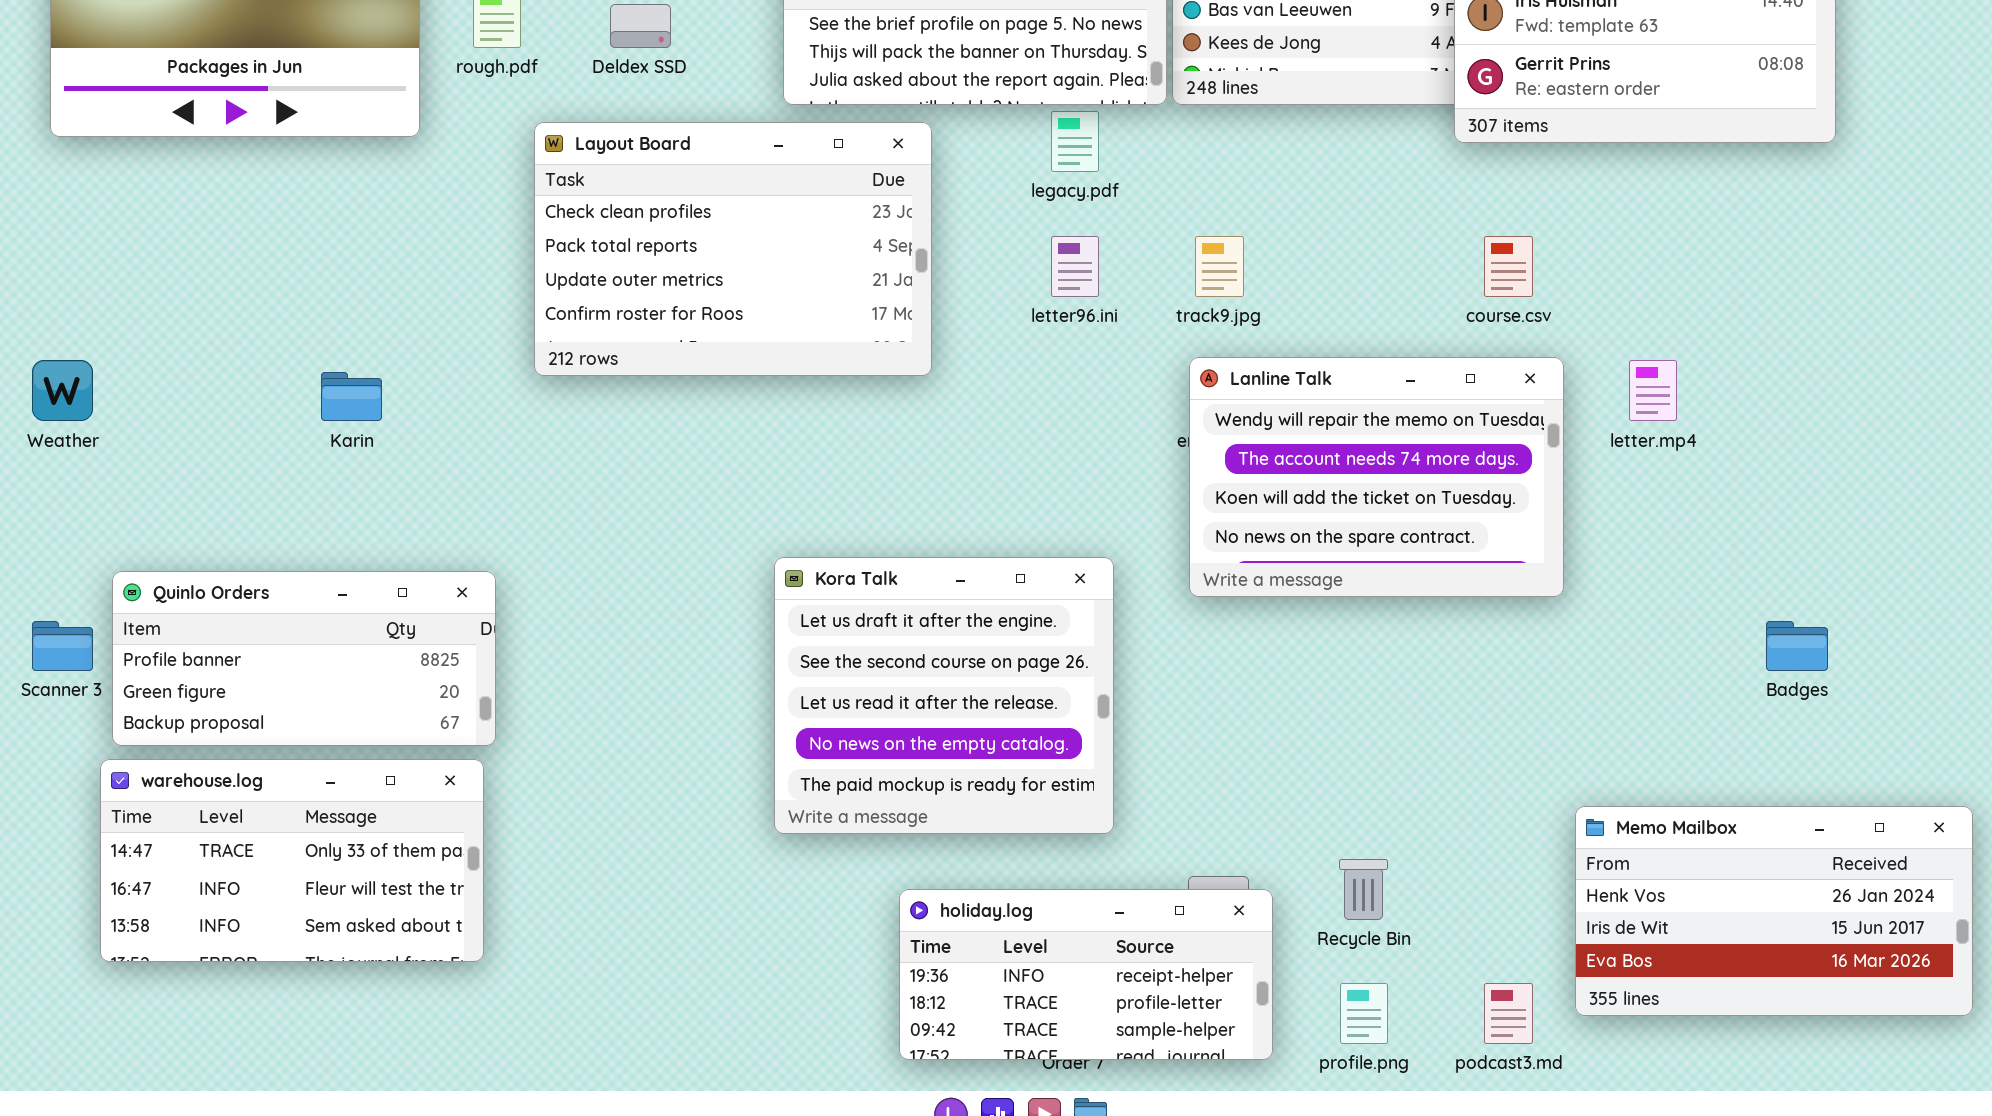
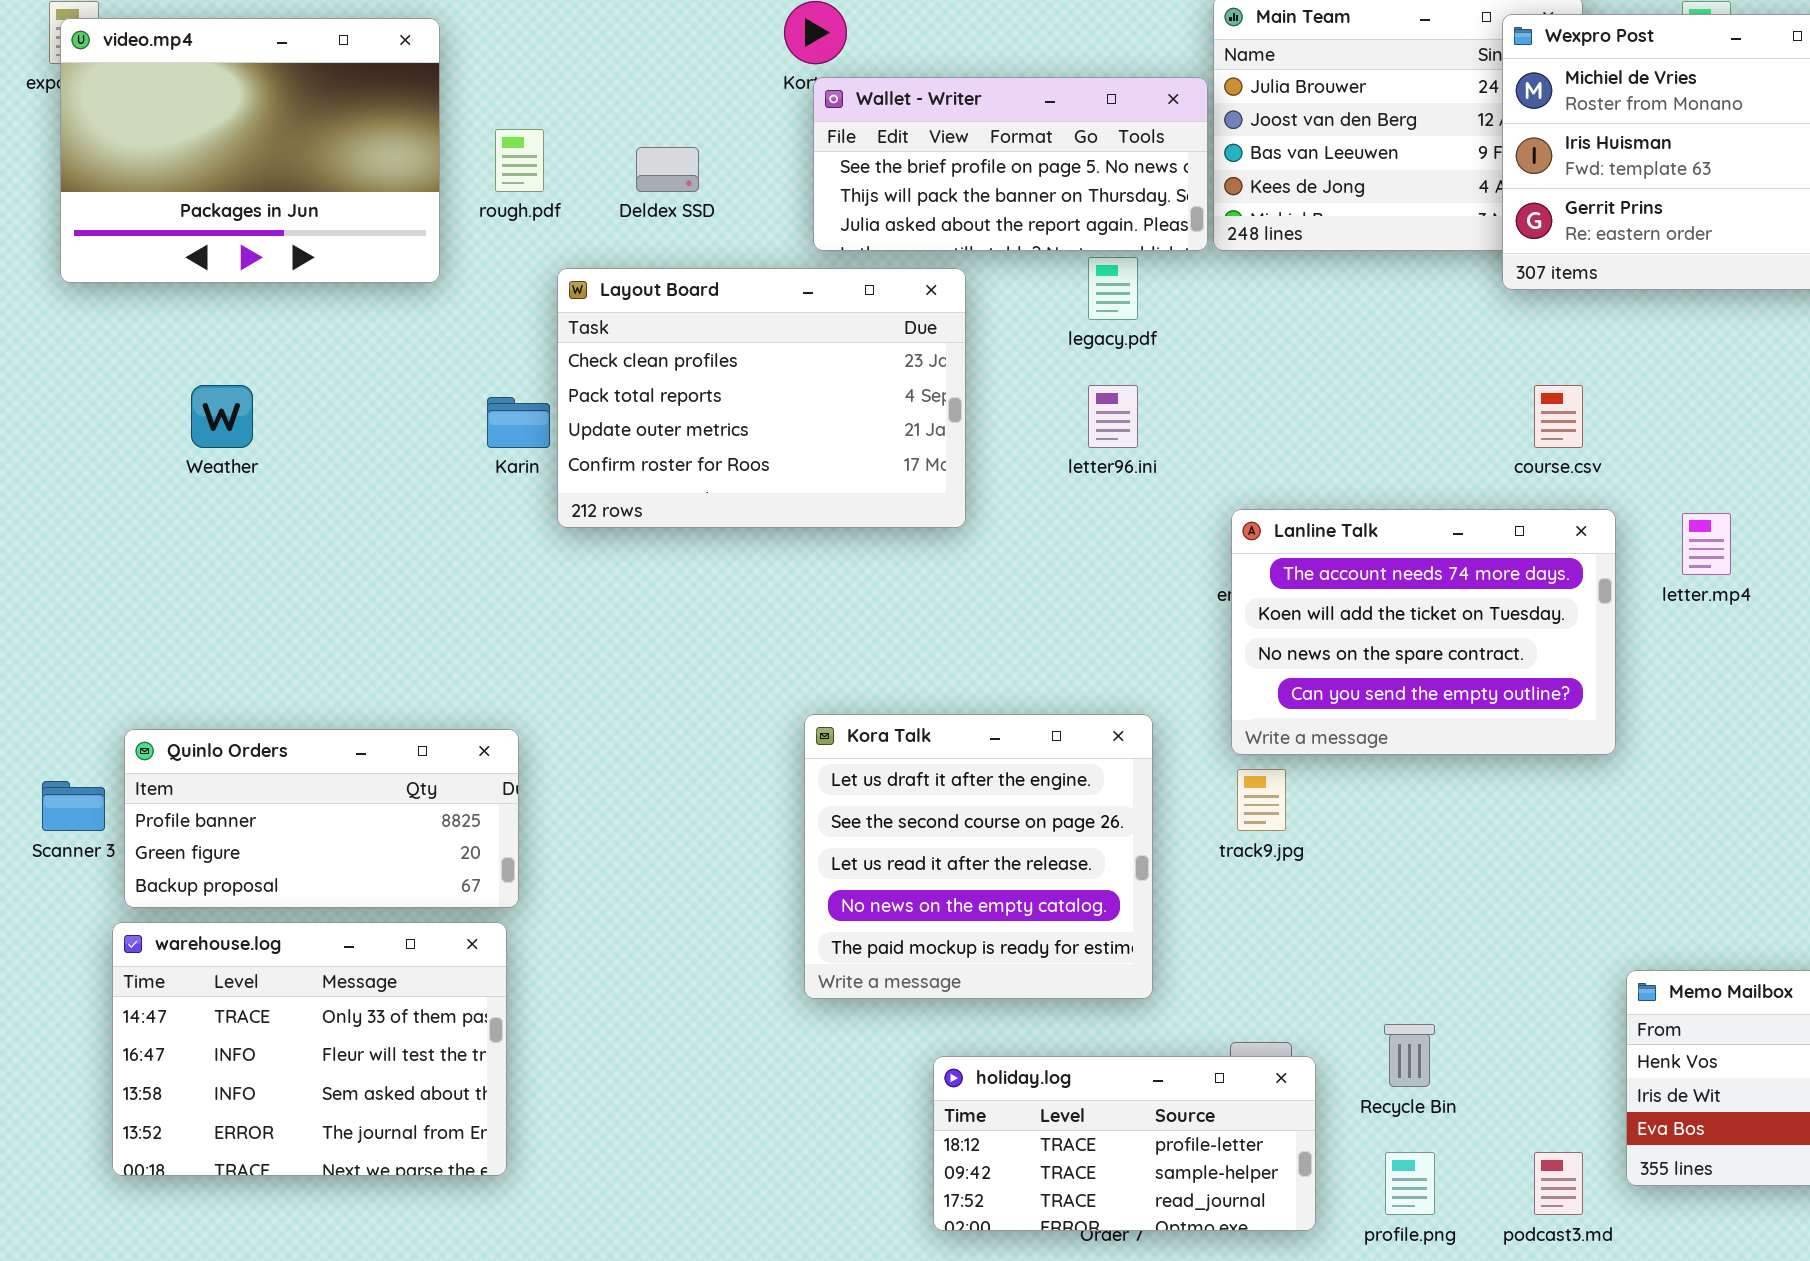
track9.jpg: [1195,236,1244,297] -> [1237,769,1286,831], moved
Lanline Talk: [1189,357,1564,597] -> [1231,509,1616,755], scrolled down 1 row
Weather: [32,360,93,421] -> [191,385,253,448], moved
Karin: [321,372,382,421] -> [487,397,550,448], moved
warehouse.log: [100,759,484,962] -> [112,922,507,1176], resized
holiday.log: [899,889,1273,1060] -> [933,1056,1316,1231], scrolled down 1 row

